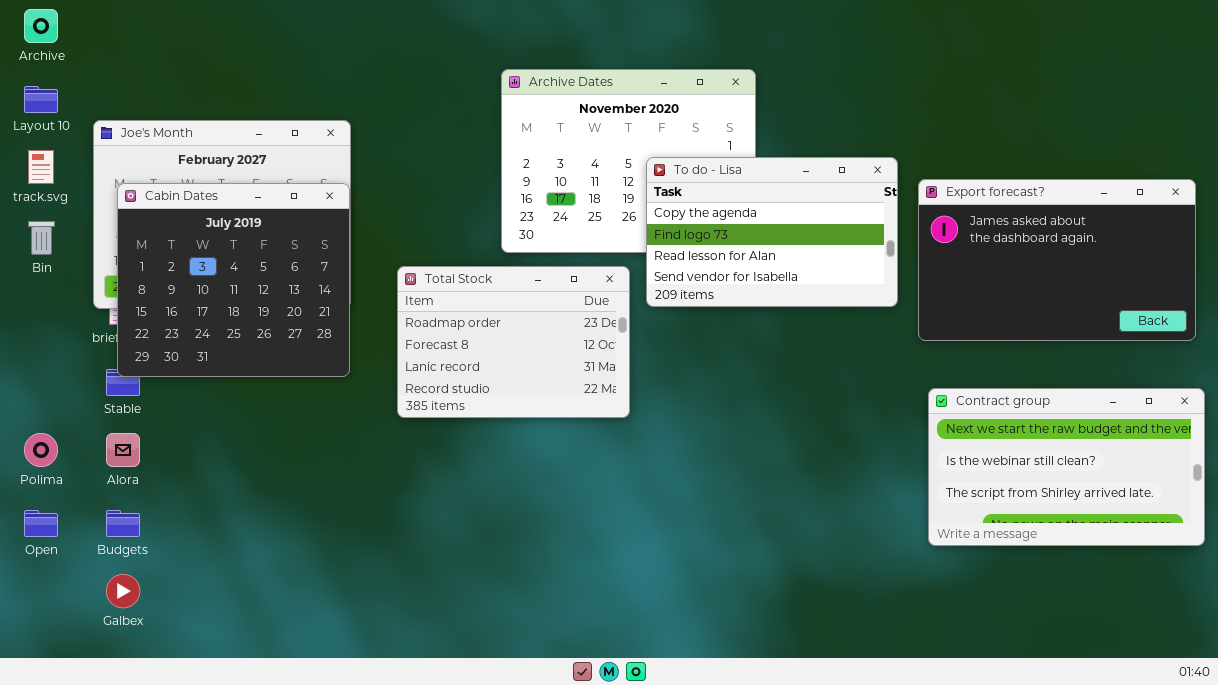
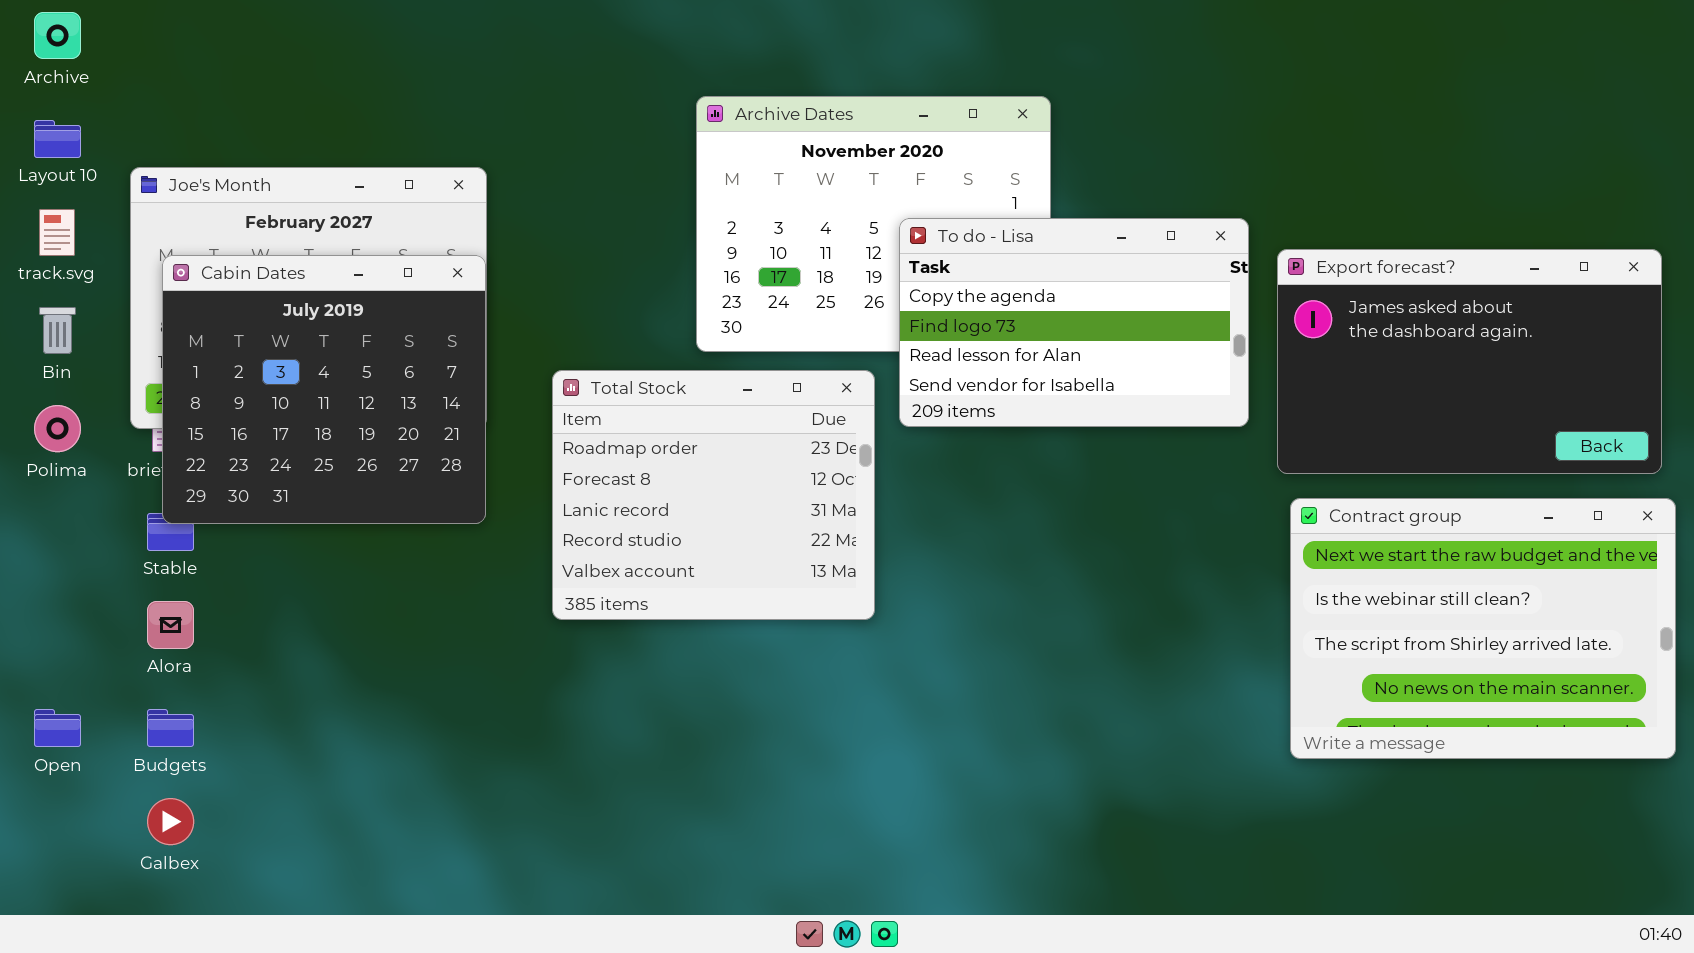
Total Stock: [397,266,630,418] -> [552,370,875,620], resized
Contract group: [928,388,1205,546] -> [1290,498,1676,759], resized
Polima: [24,433,58,467] -> [34,405,81,452], moved

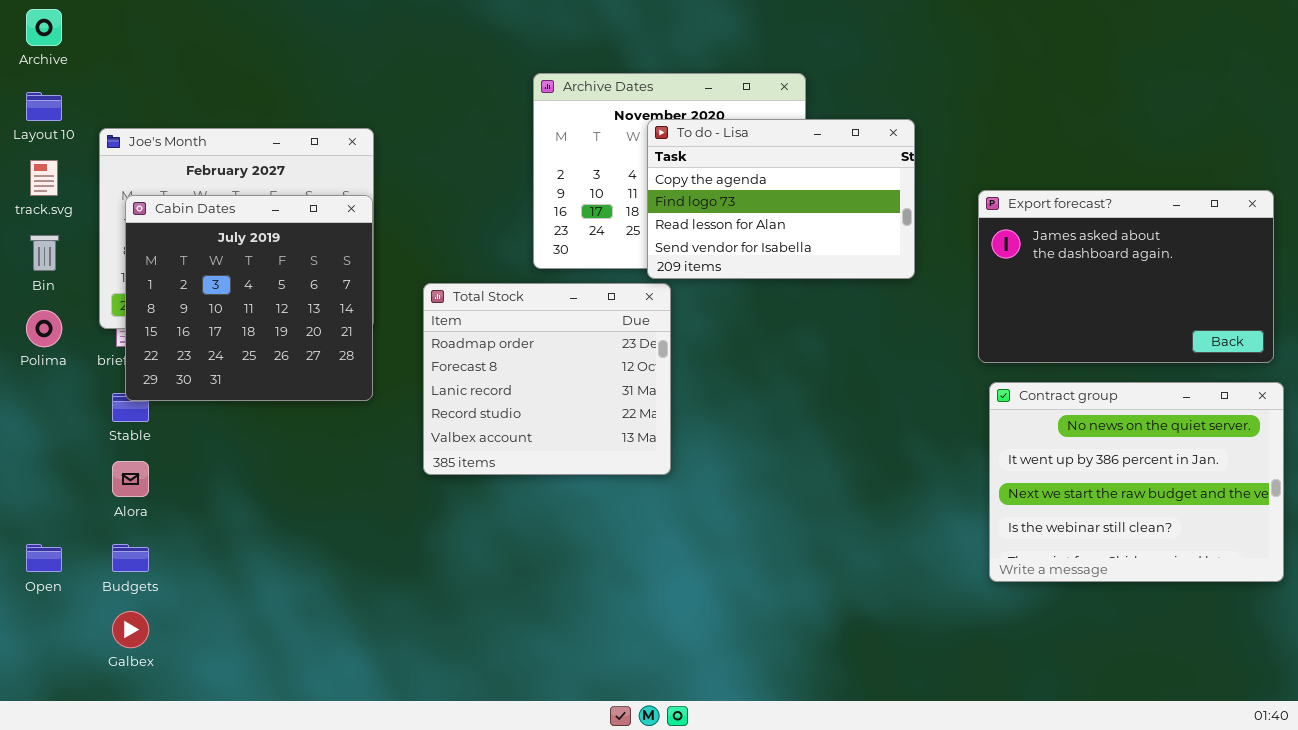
To do - Lisa: [899,218,1249,427] -> [647,119,915,279], moved
Contract group: [1290,498,1676,759] -> [989,382,1284,582], scrolled up 2 rows

